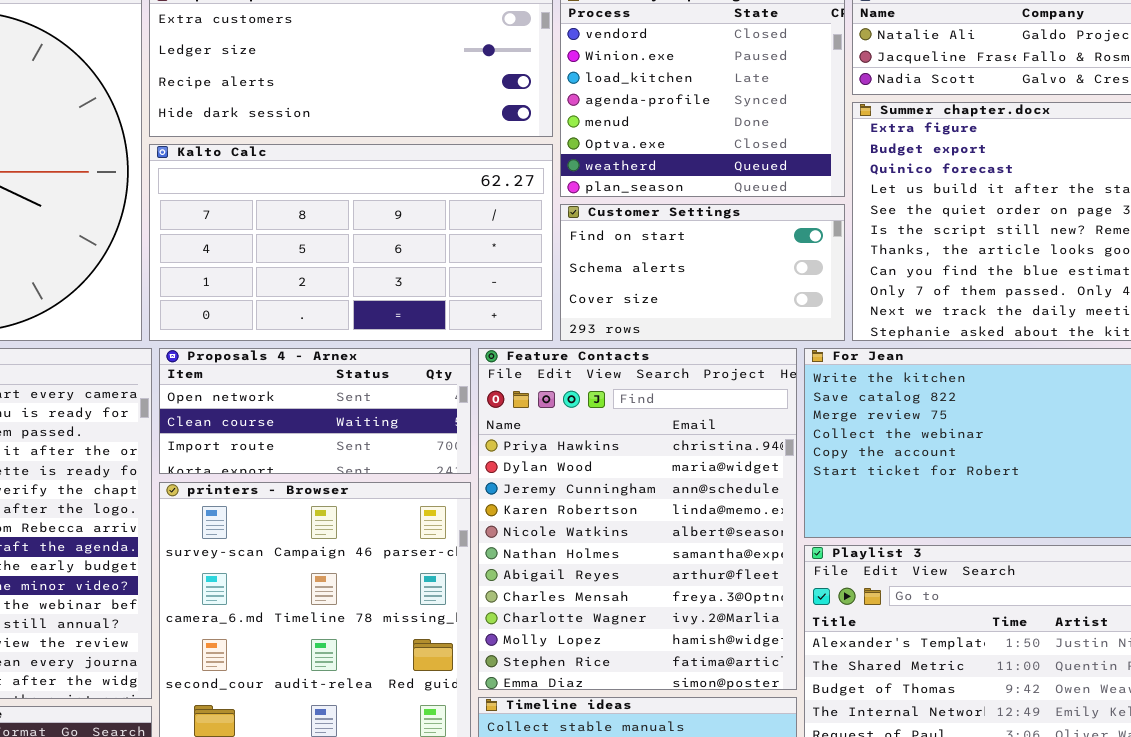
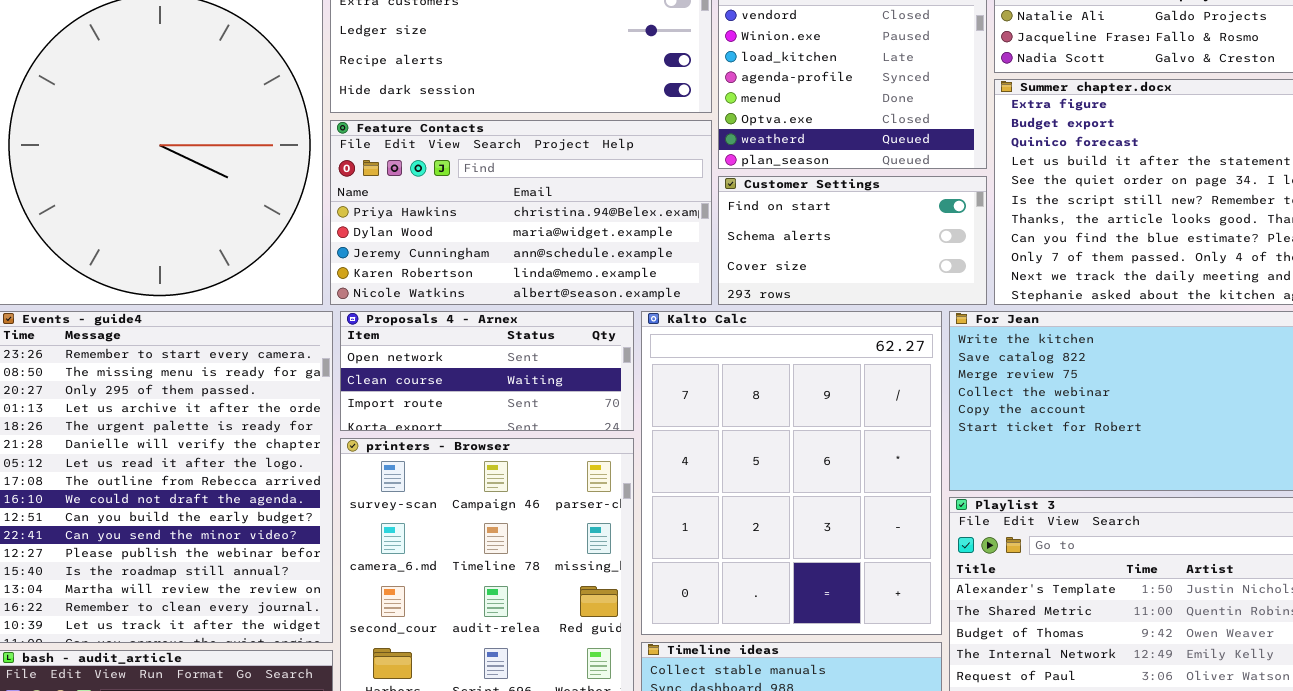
Kalto Calc: [149,144,553,341] -> [641,311,942,635], moved, resized
Feature Contacts: [478,348,797,690] -> [330,120,712,305], moved, resized

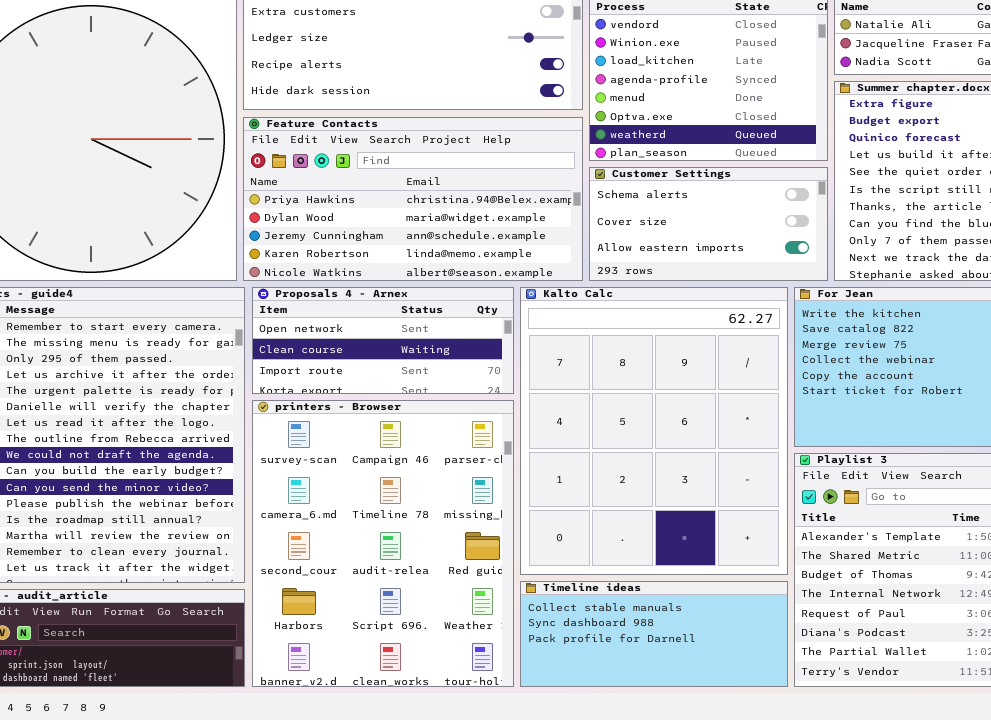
Customer Settings: [718,176,987,305] -> [589,167,828,281], scrolled down 1 row

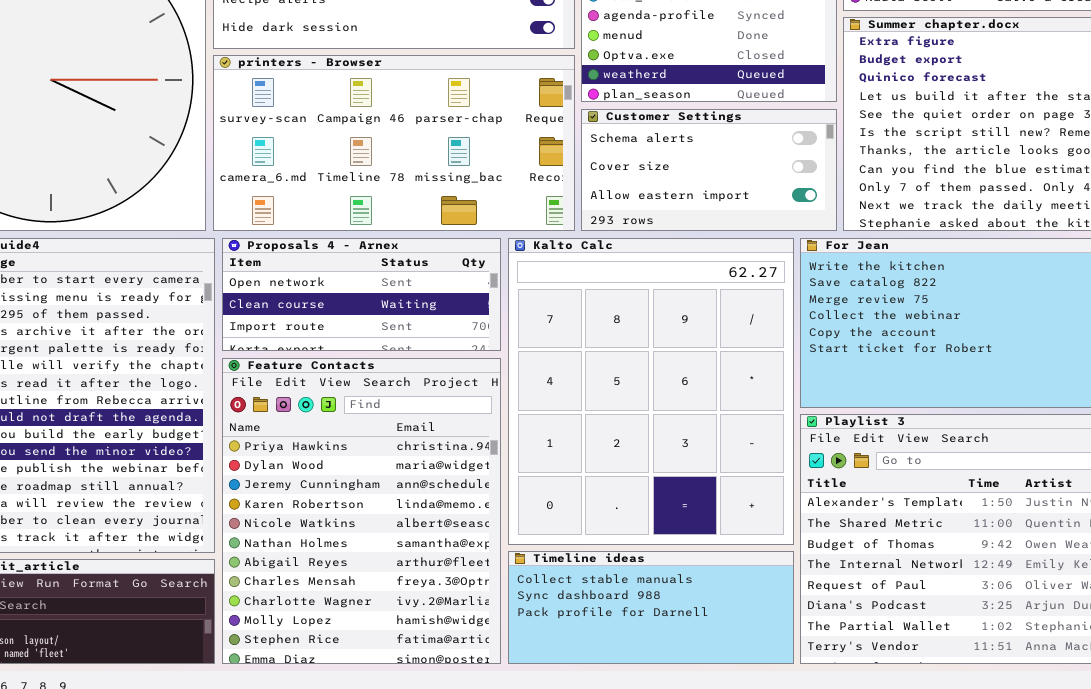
Feature Contacts: [243,117,583,281] -> [222,358,501,664], moved, resized
printers - Browser: [252,400,514,687] -> [213,55,575,231], moved, resized

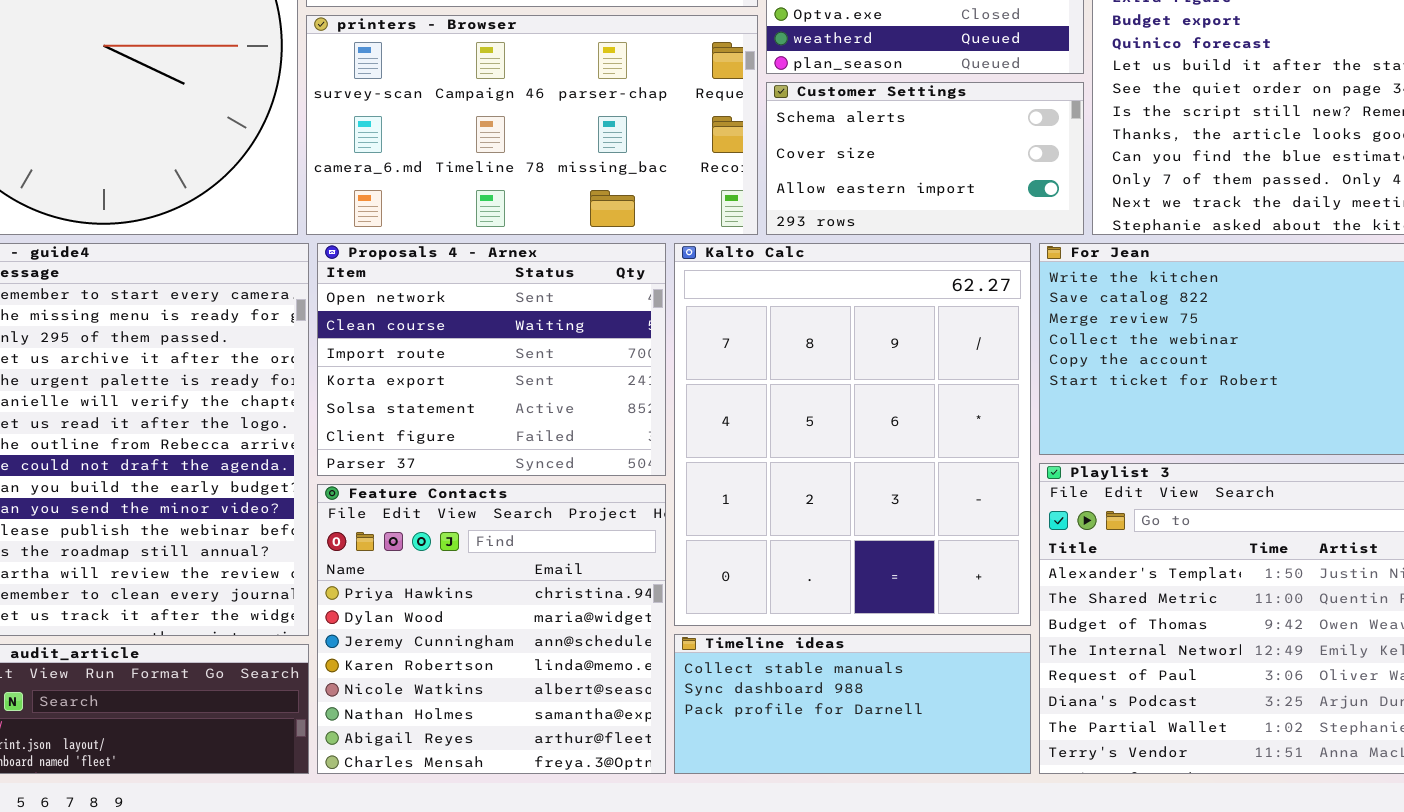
Proposals 4 - Arnex: [222,238,501,351] -> [317,243,666,476], resized
Feature Contacts: [222,358,501,664] -> [317,484,666,774], resized

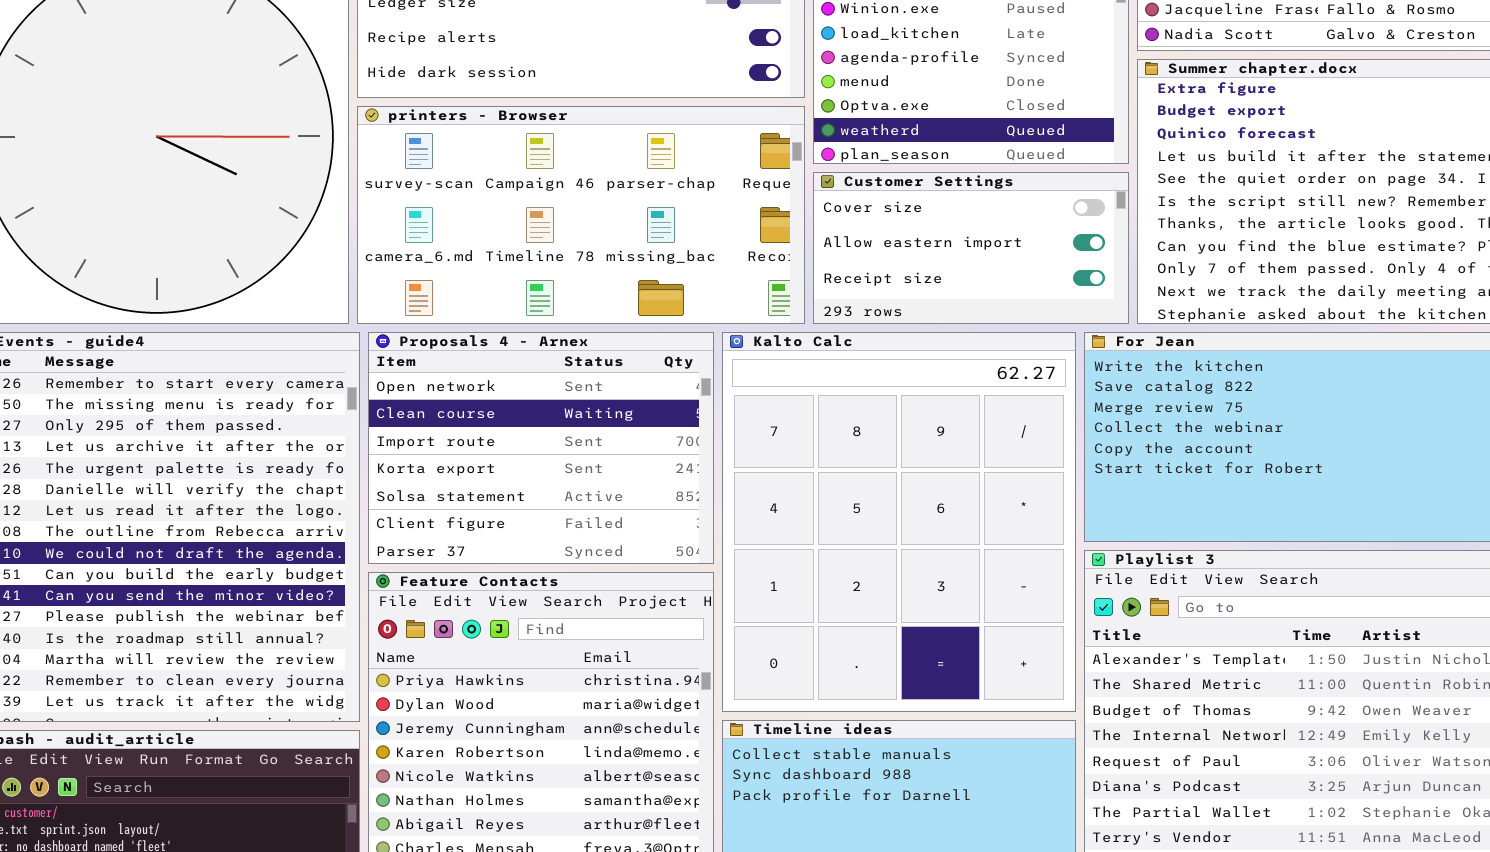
Customer Settings: [766,82,1084,235] -> [813,172,1129,324], scrolled down 1 row

